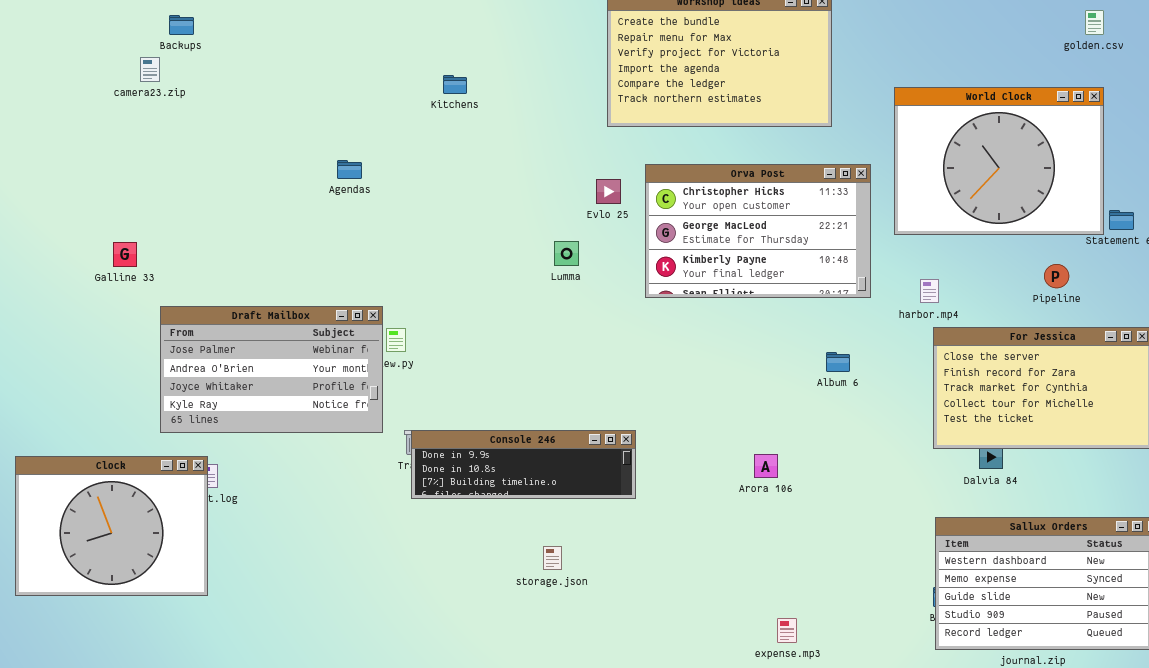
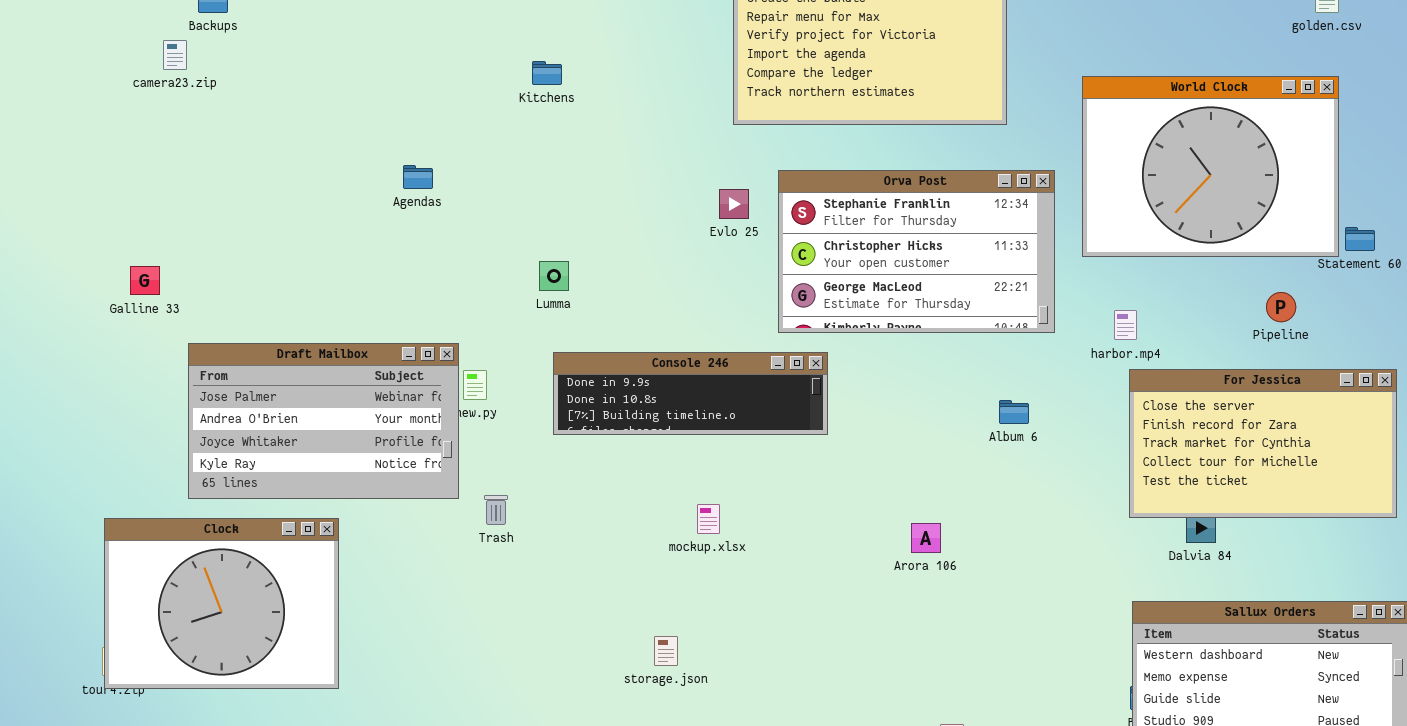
Orva Post: [645,164,871,298] -> [778,170,1055,333], scrolled up 1 row
Lumma: [554,241,579,266] -> [539,261,569,291], moved
Console 246: [411,430,636,499] -> [553,352,828,435], moved
Clock: [15,456,208,596] -> [104,518,339,689], moved

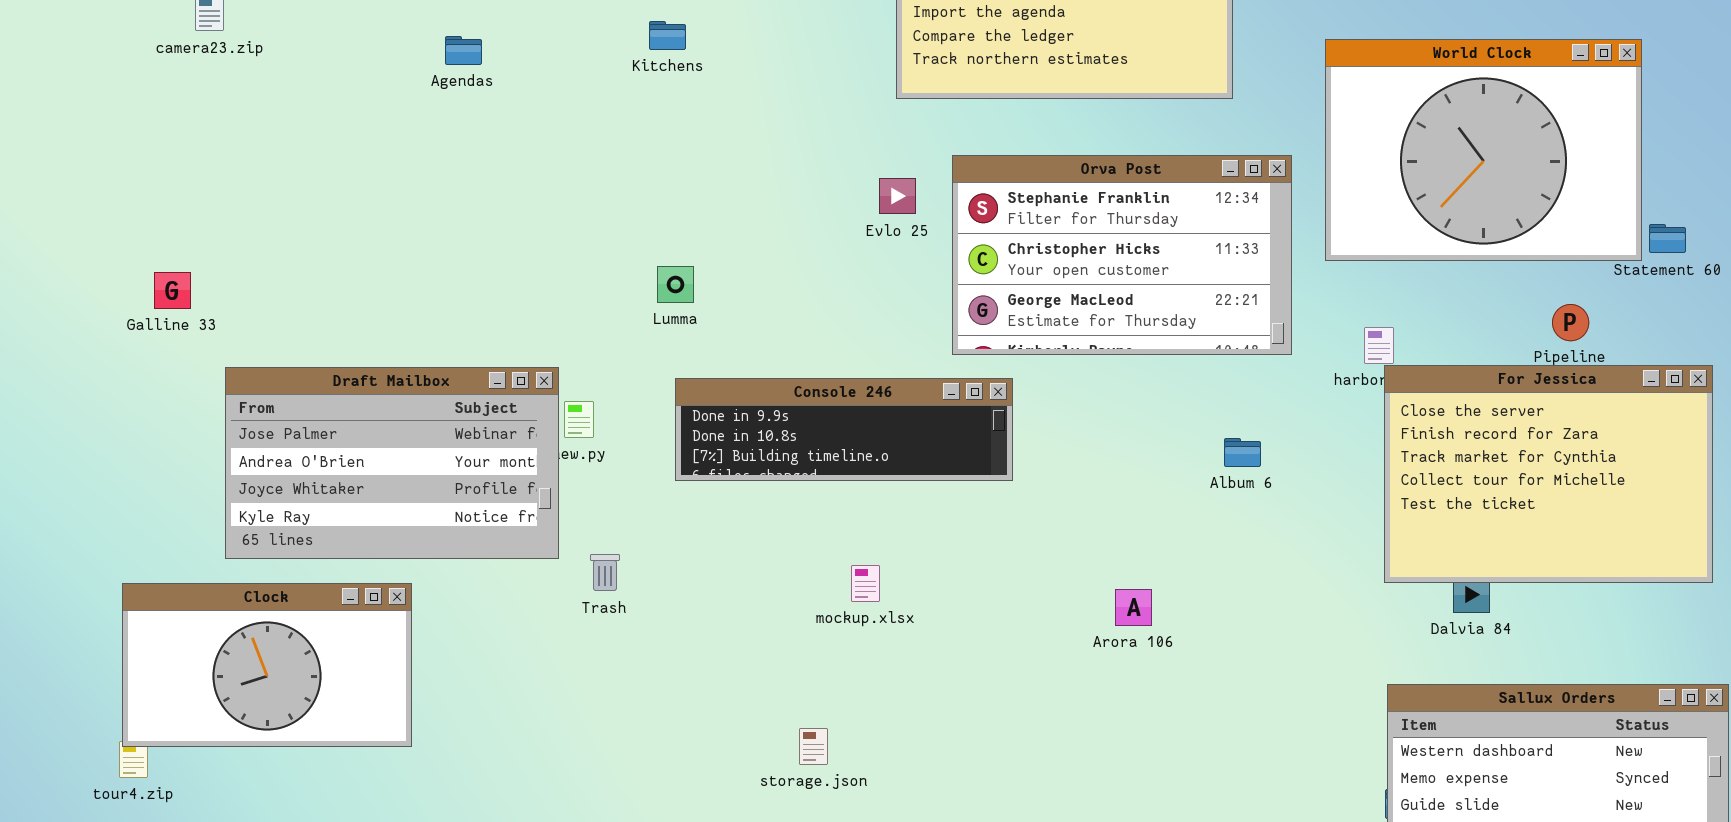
Agendas: [403,165,433,189] -> [445,36,482,65], moved
For Jessica: [1129,369,1397,518] -> [1384,365,1713,583], resized
Clock: [104,518,339,689] -> [122,583,412,747], resized

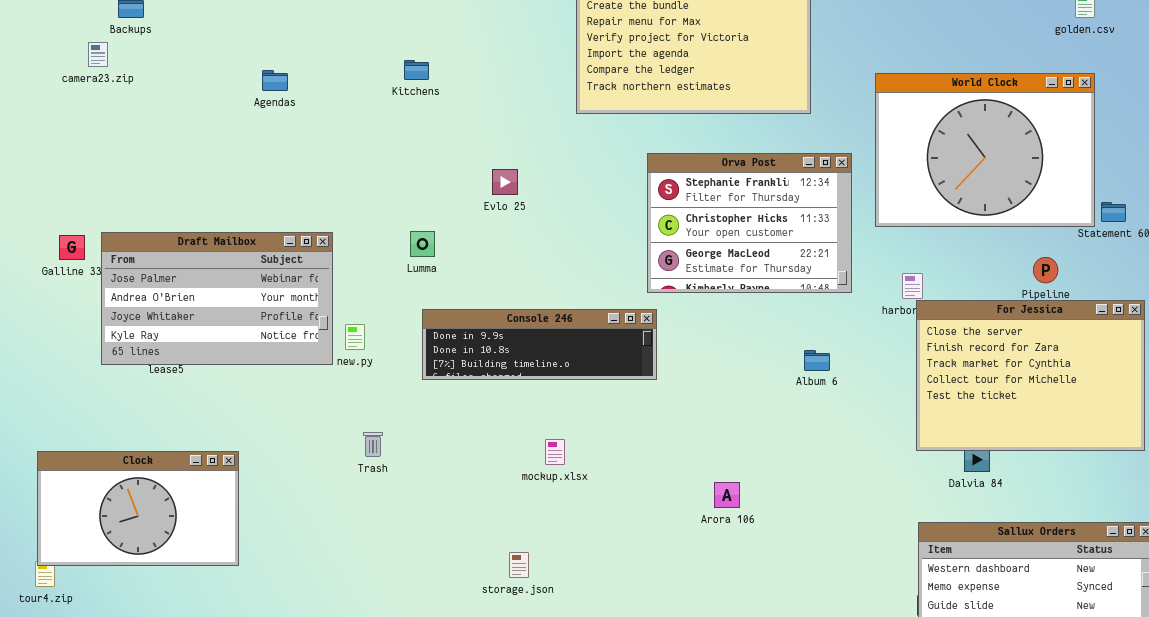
Orva Post: [952,155,1292,355] -> [647,153,852,293], resized
Evlo 25: [879,178,916,214] -> [492,169,518,195], moved
Draft Mailbox: [225,367,559,559] -> [101,232,333,365], moved
Arora 106: [1115,589,1152,626] -> [714,482,740,508], moved

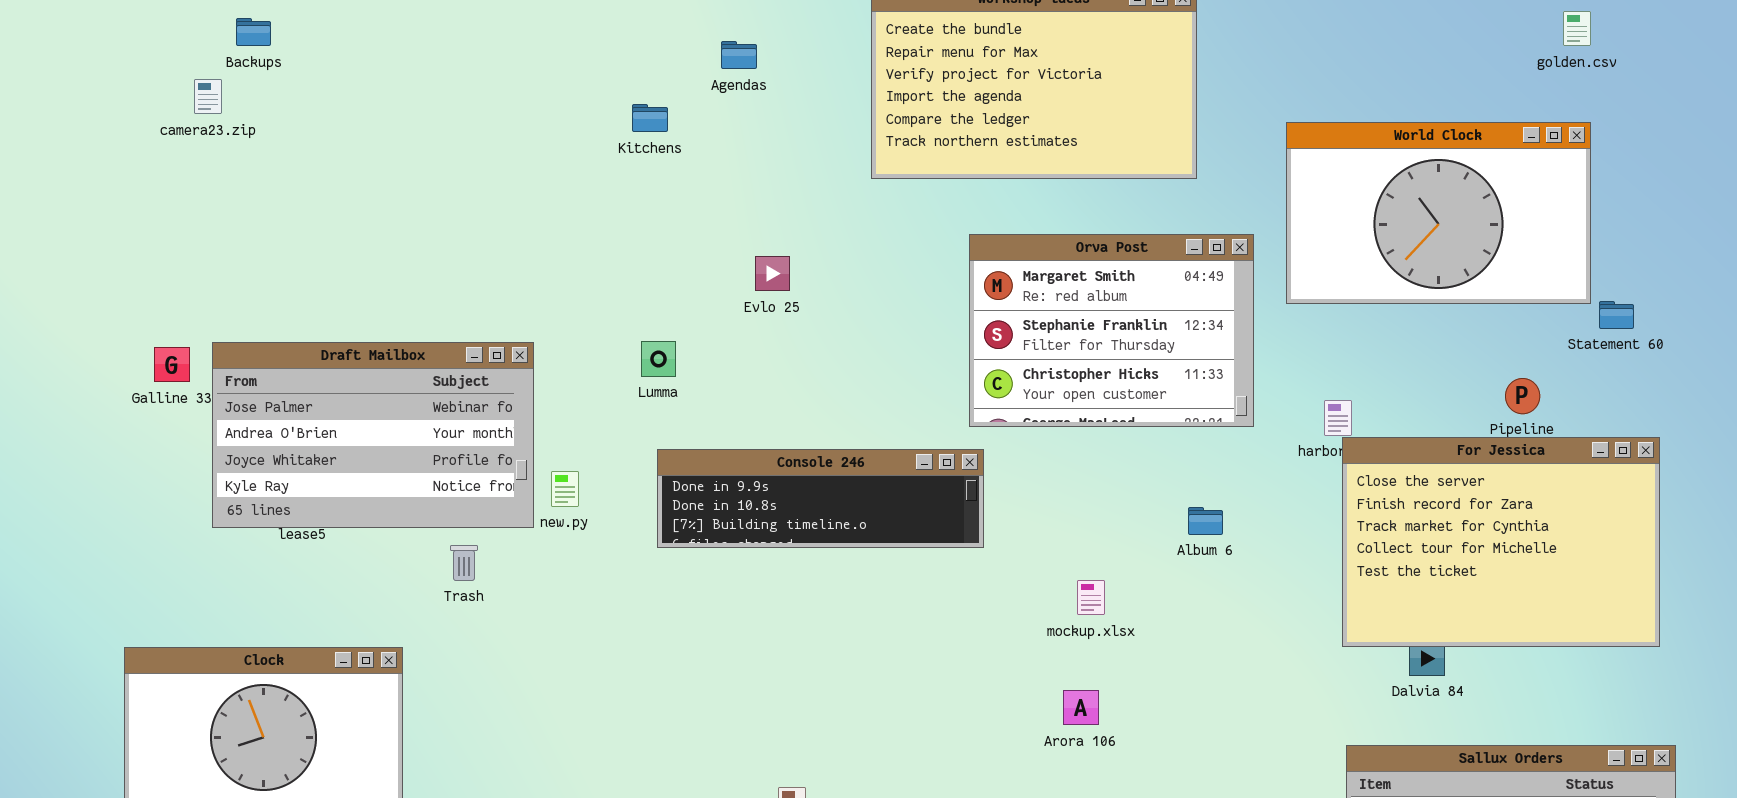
Agendas: [262,70,288,91] -> [721,41,757,69], moved
World Clock: [875,73,1095,227] -> [1286,122,1591,304], resized
Orva Post: [647,153,852,293] -> [969,234,1254,427], scrolled up 1 row
Trash: [363,432,383,457] -> [450,545,478,581], moved
mockup.xlsx: [545,439,565,465] -> [1077,580,1105,615], moved

